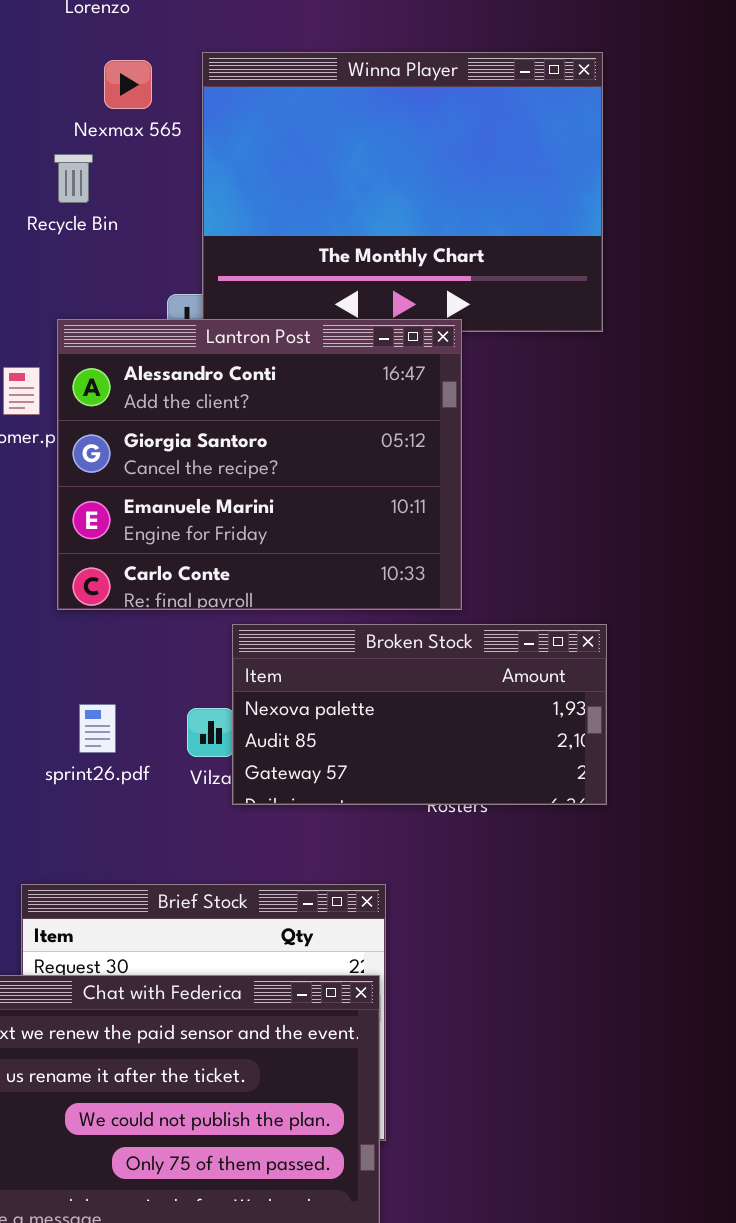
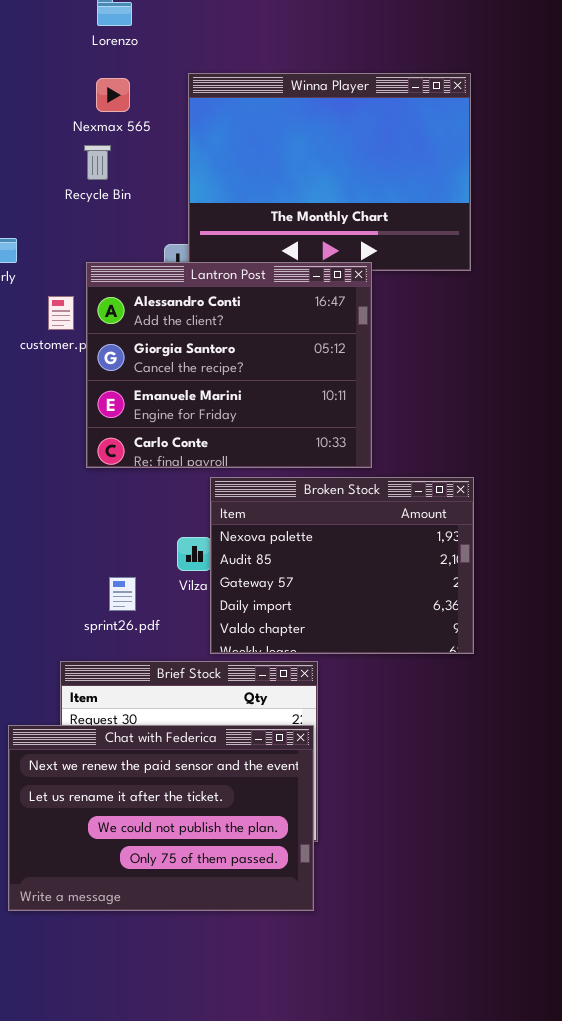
Nexmax 565: [104,60,152,109] -> [96,78,130,112], moved
Broken Stock: [232,624,607,805] -> [210,477,474,654], resized
sprint26.pdf: [79,704,116,753] -> [109,577,136,611], moved

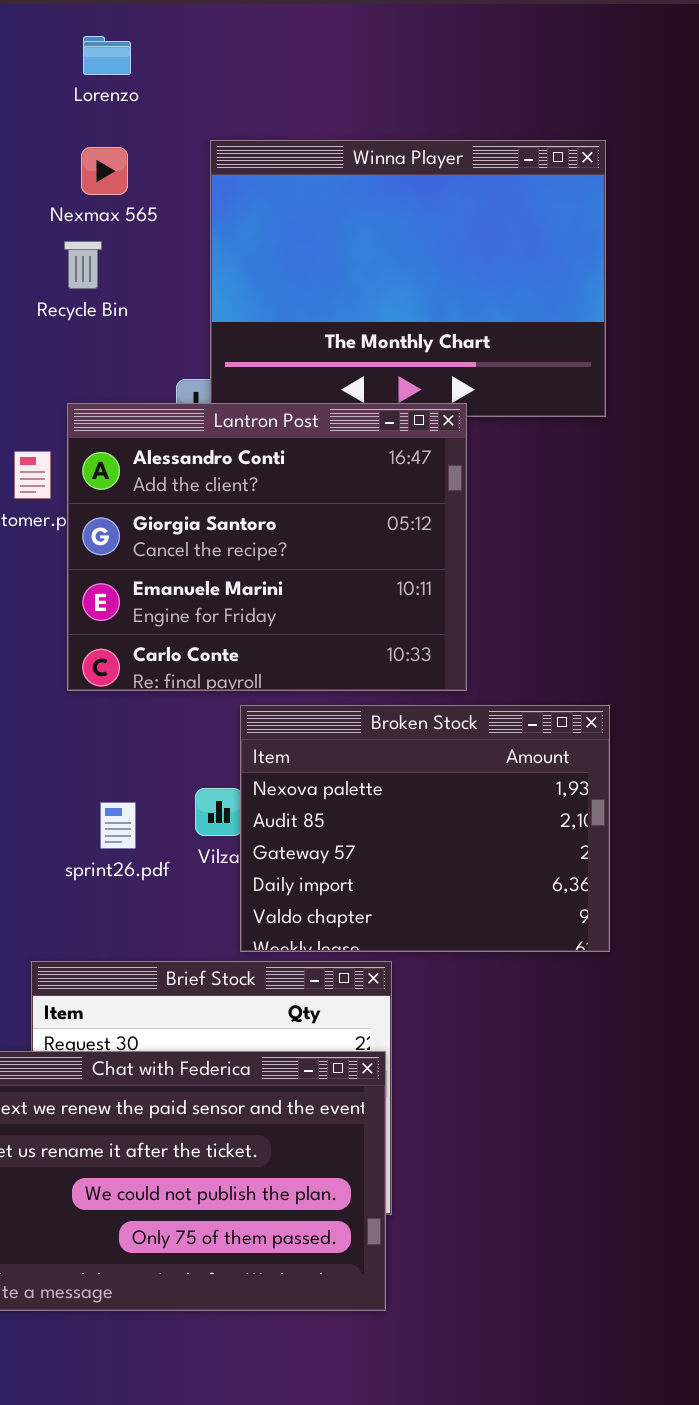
sprint26.pdf: [109,577,136,611] -> [100,802,136,849], moved

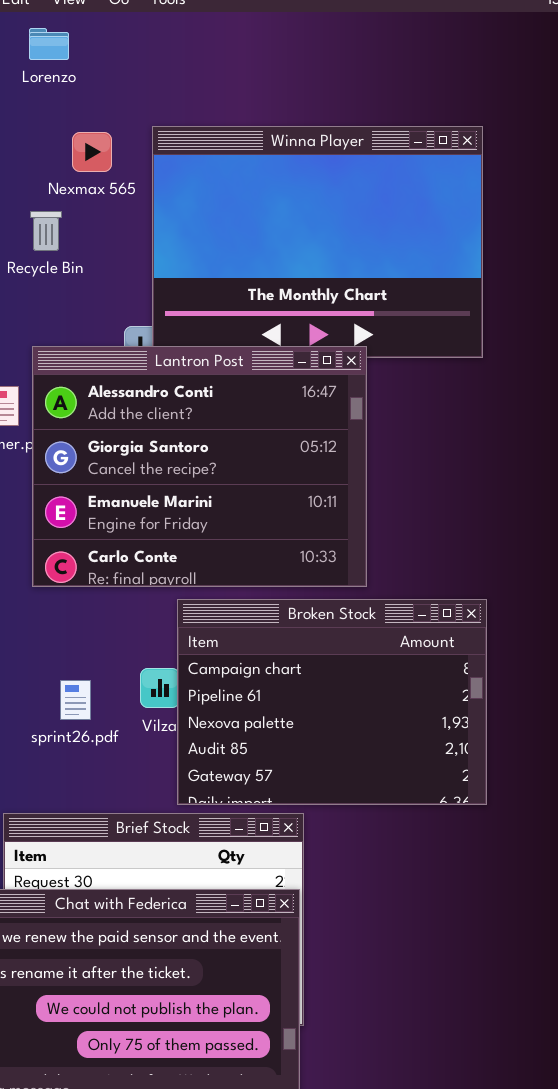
Lorenzo: [83,36,131,75] -> [29,28,69,60], moved
Nexmax 565: [81,147,128,195] -> [72,132,112,172], moved
Broken Stock: [240,705,610,952] -> [177,599,487,805], scrolled up 2 rows

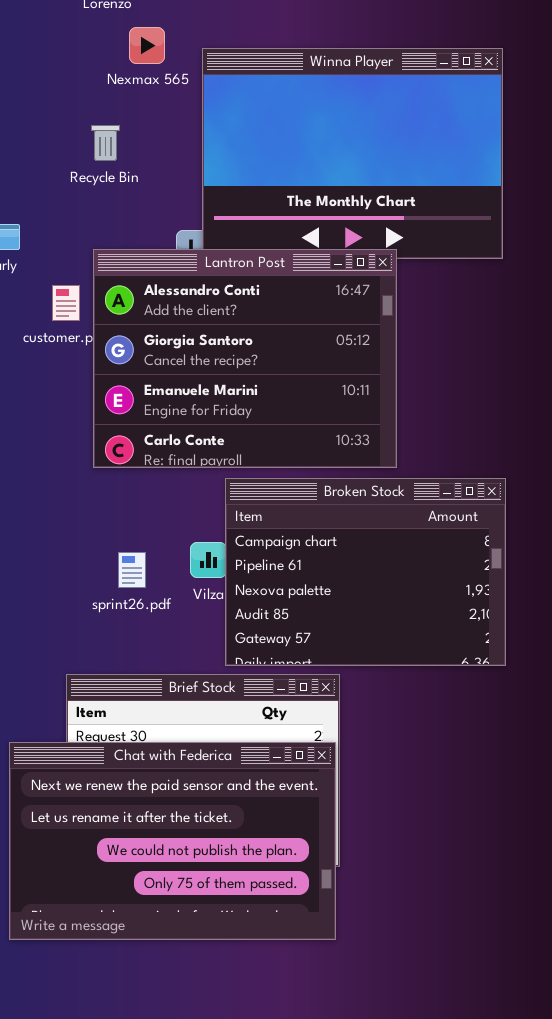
Nexmax 565: [72,132,112,172] -> [129,27,165,64], moved

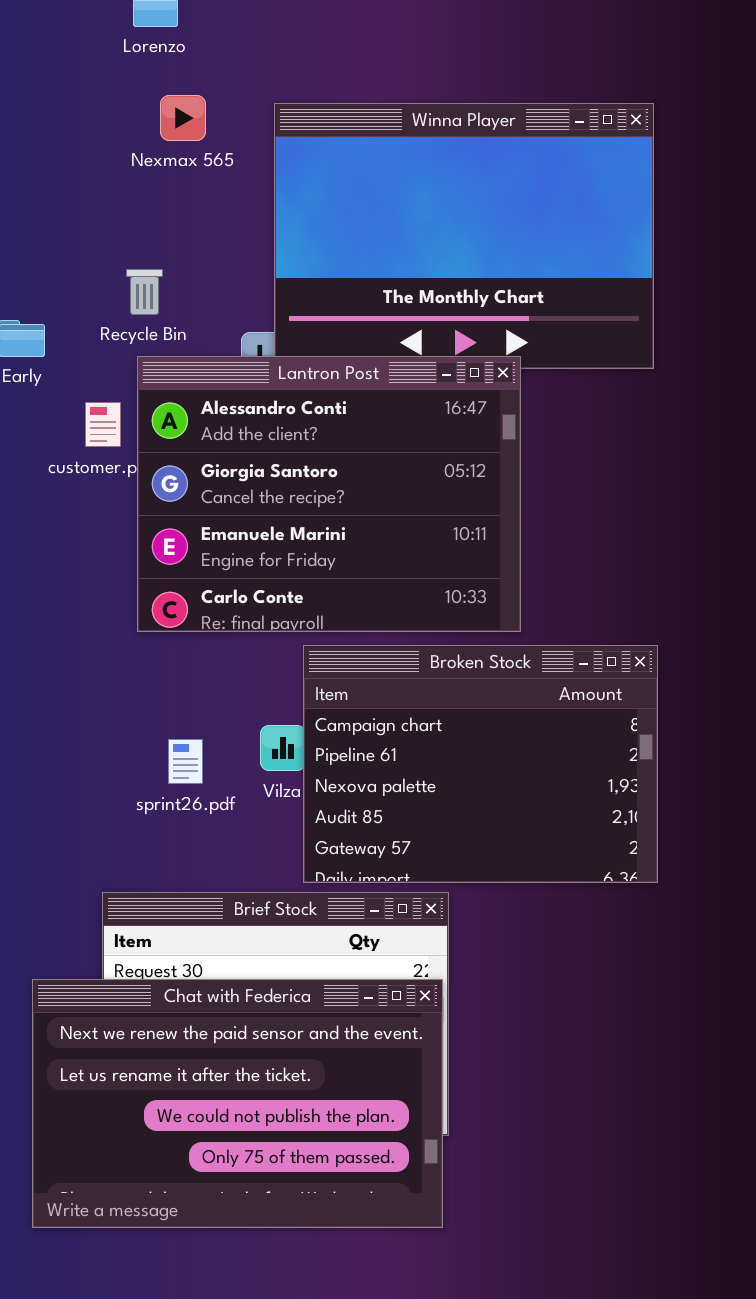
Nexmax 565: [129,27,165,64] -> [160,95,206,141], moved
Recycle Bin: [91,125,120,161] -> [126,269,163,315], moved

